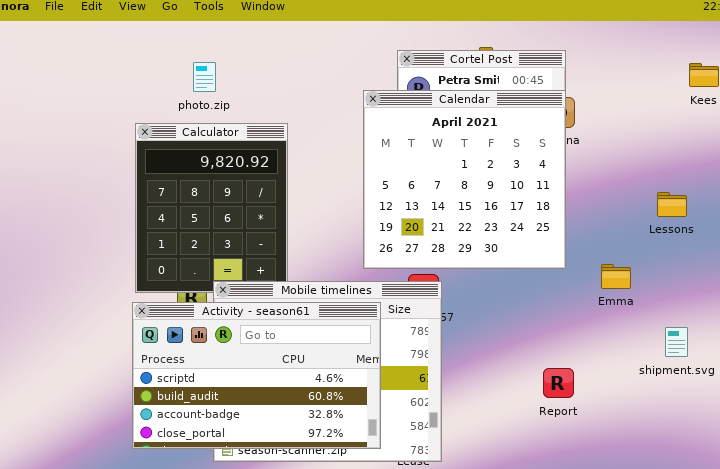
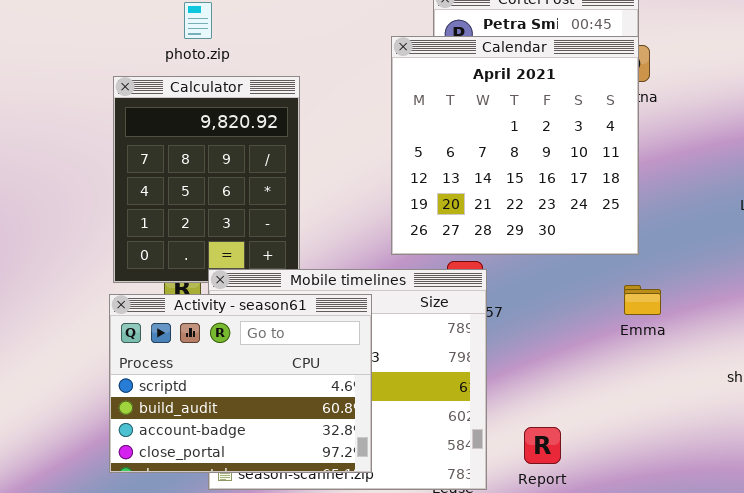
Emma: [601,264,631,289] -> [624,285,661,315], moved
Activity - season61: [132,302,381,449] -> [109,294,372,473], resized
Report: [543,368,574,398] -> [524,427,561,464], moved

